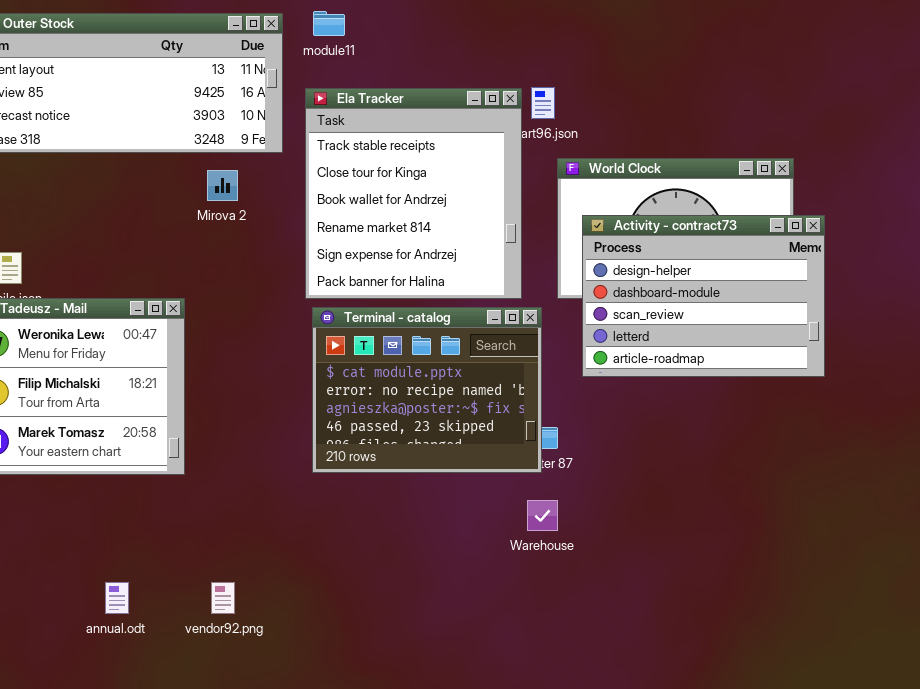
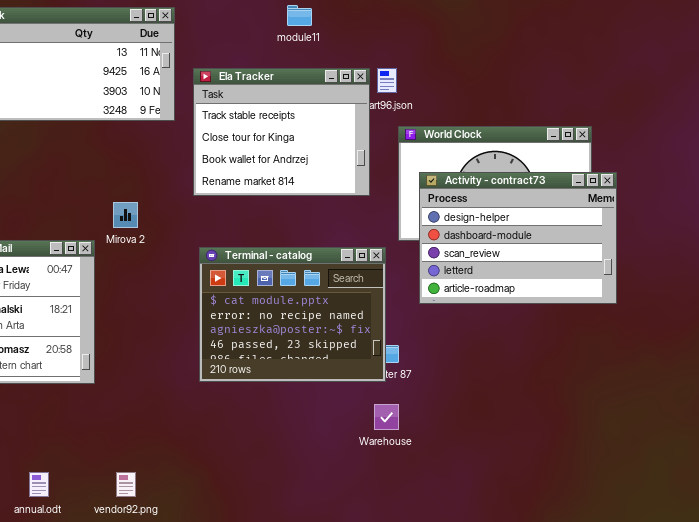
module11: [313,11,345,36] -> [287,5,312,26], moved
Ela Tracker: [305,88,522,299] -> [193,68,370,196], resized
Mirova 2: [207,170,238,201] -> [113,202,138,228], moved

